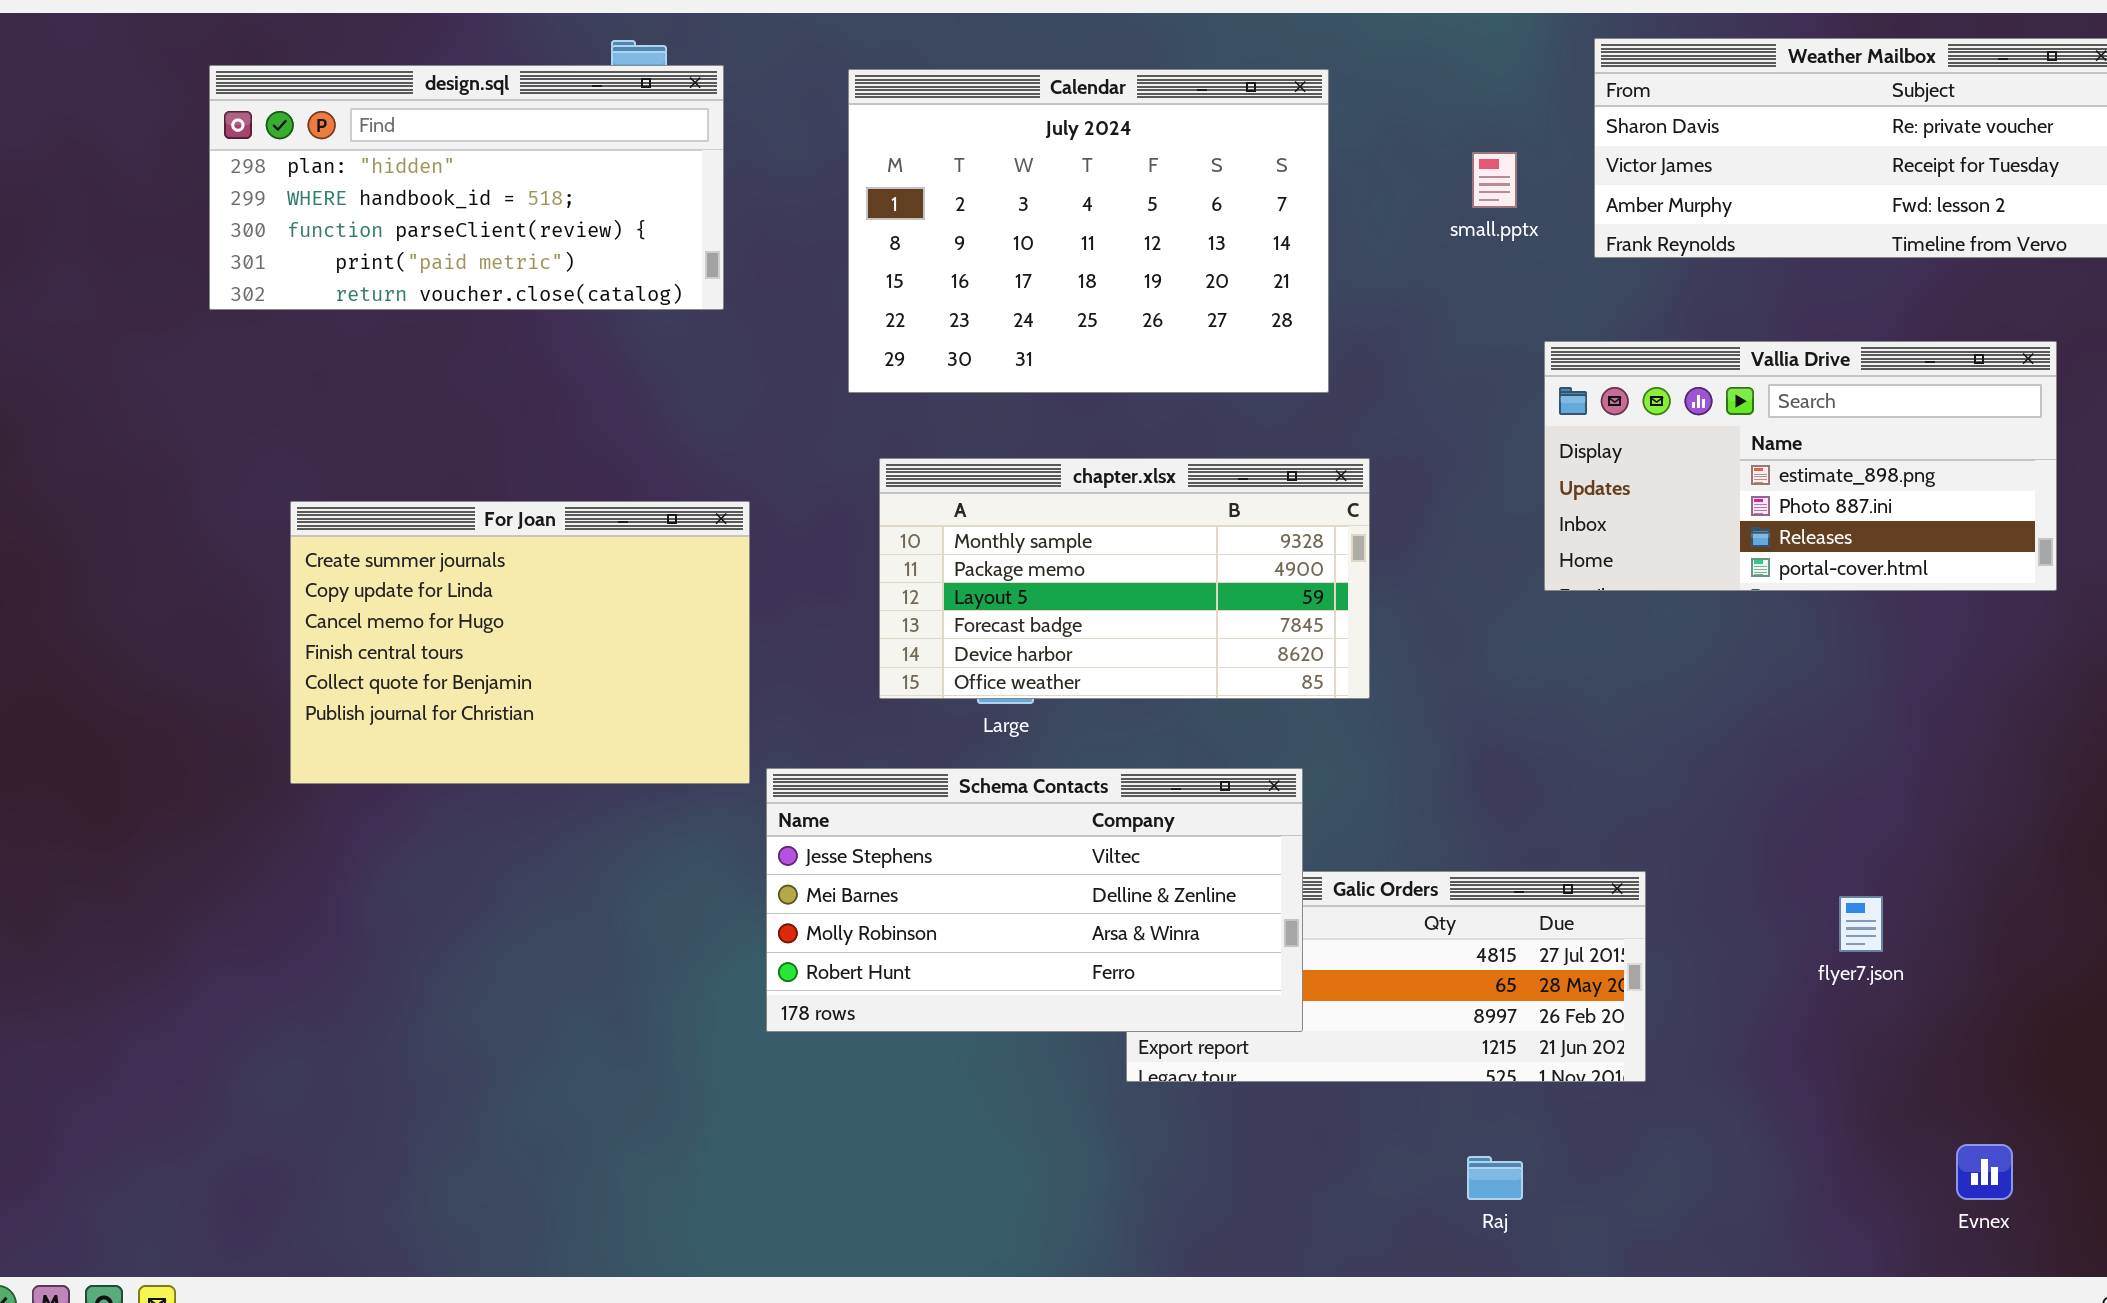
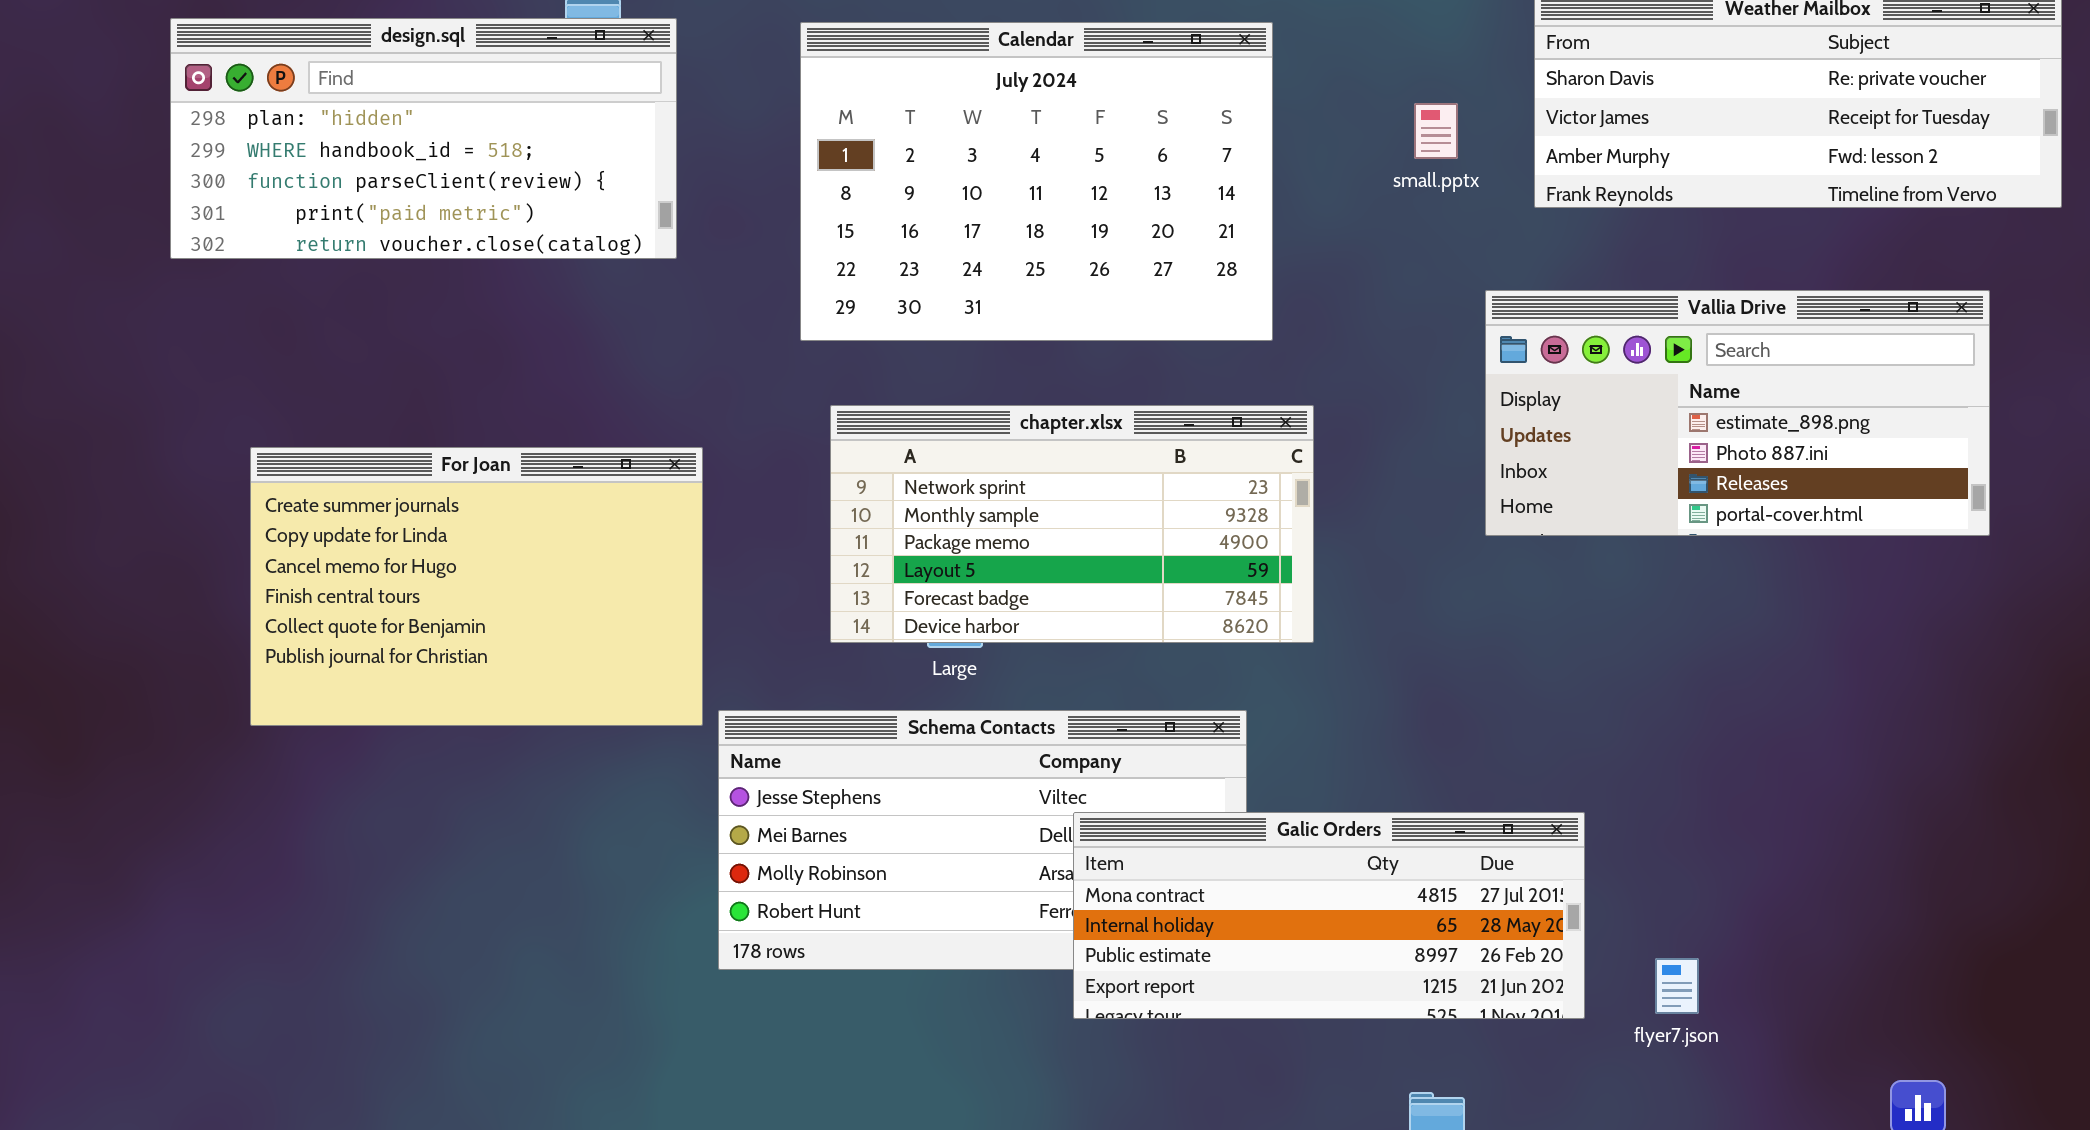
chapter.xlsx: [879,458,1370,699] -> [830,405,1314,643], scrolled up 1 row
Galic Orders: [1126,871,1646,1082] -> [1073,812,1585,1019], raised
flyer7.json: [1839,896,1883,952] -> [1655,958,1699,1014], moved

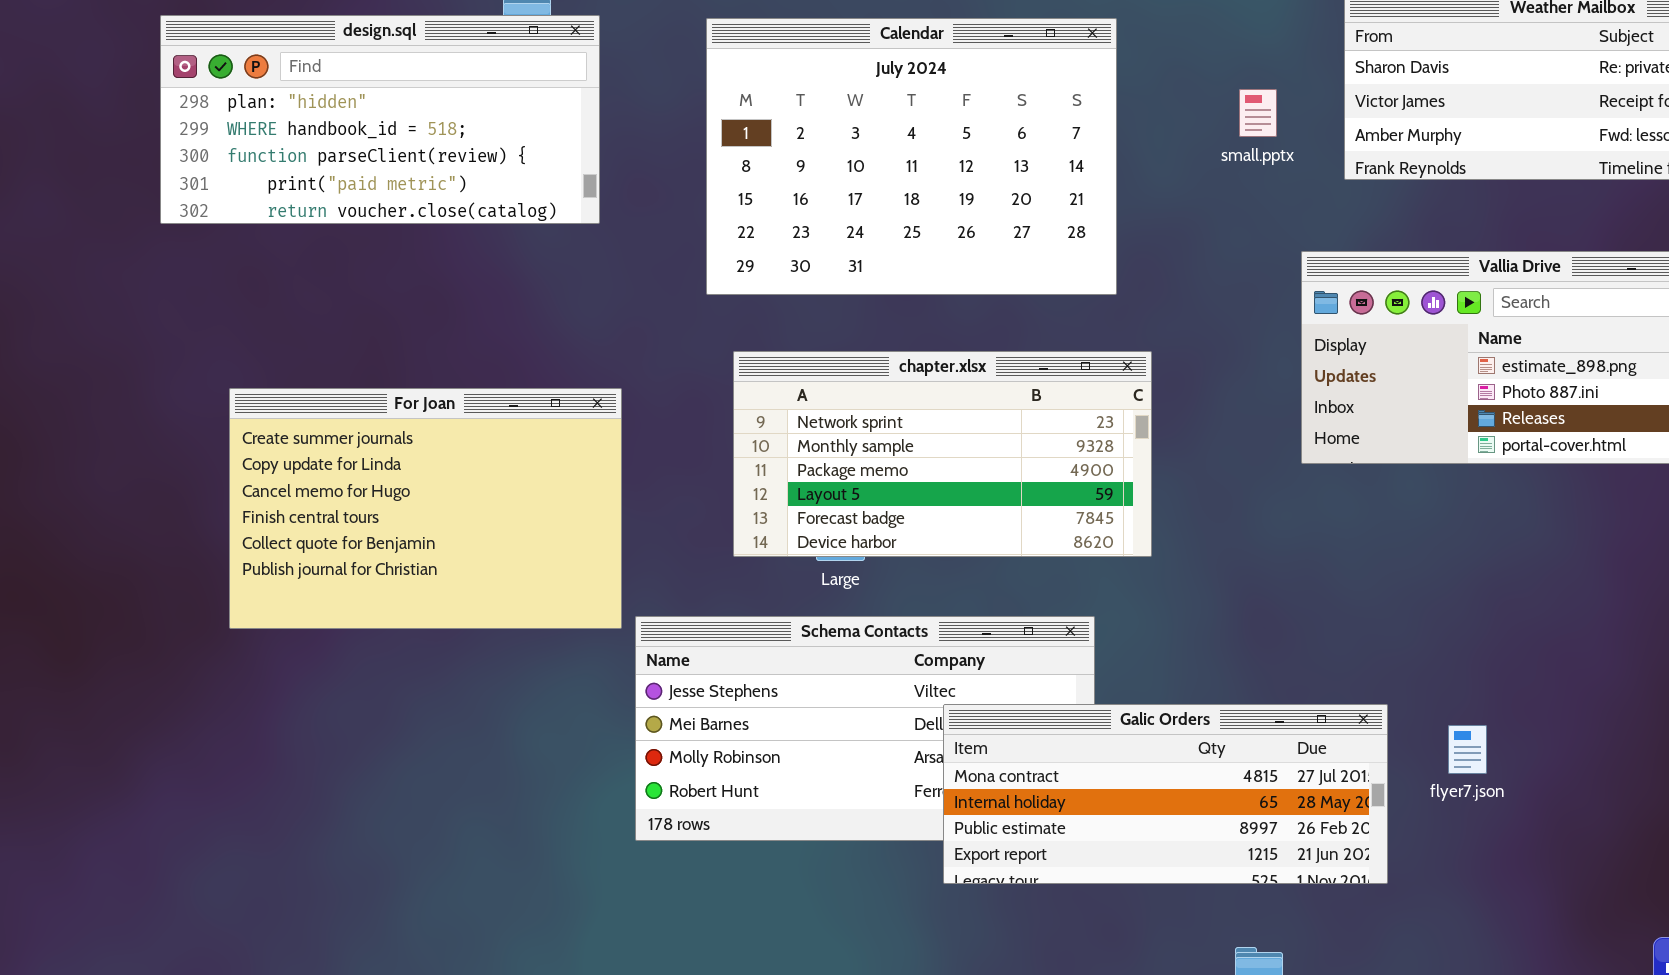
flyer7.json: [1655,958,1699,1014] -> [1448,725,1487,774], moved

